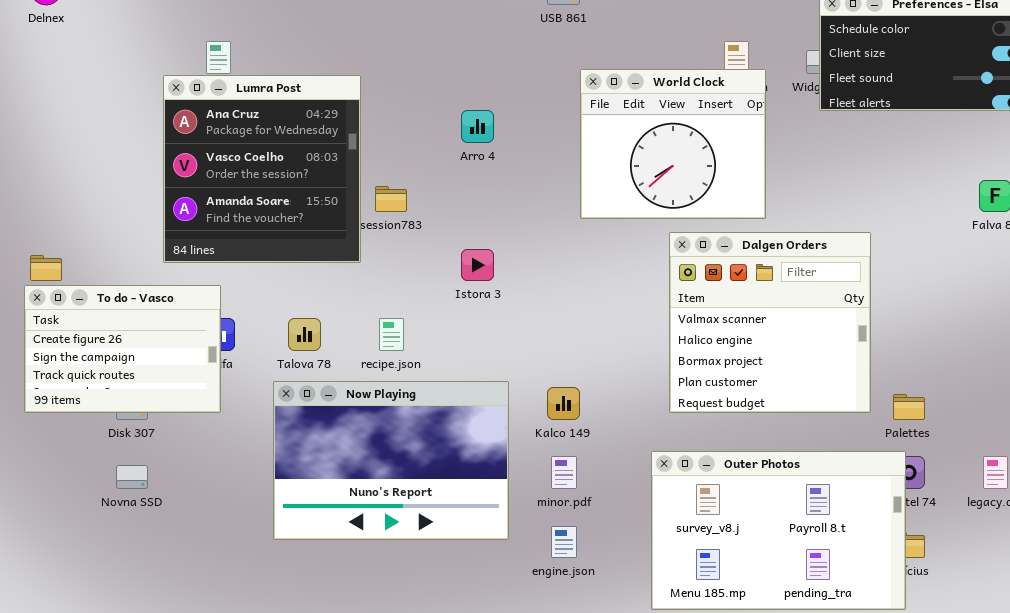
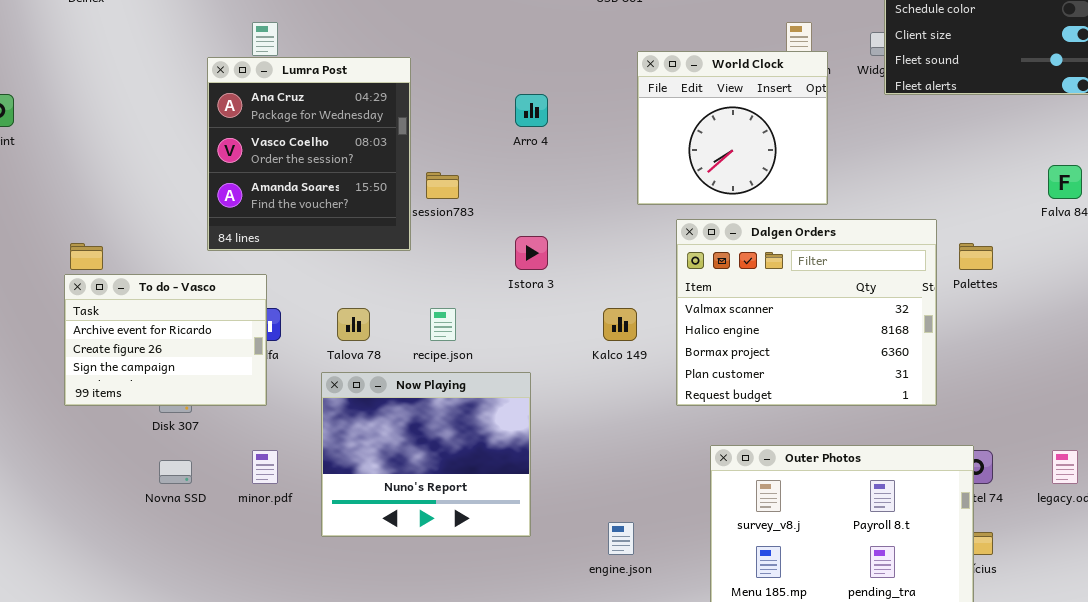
Dalgen Orders: [669,232,871,413] -> [676,219,937,406], resized
To do - Vasco: [24,285,221,413] -> [64,274,267,406], scrolled up 1 row
Now Playing: [273,381,509,540] -> [321,372,531,537], resized
Kalco 149: [547,387,580,420] -> [603,308,637,341], moved
Palettes: [893,394,925,420] -> [959,243,993,270], moved
minor.pdf: [551,456,577,489] -> [252,450,278,484], moved

